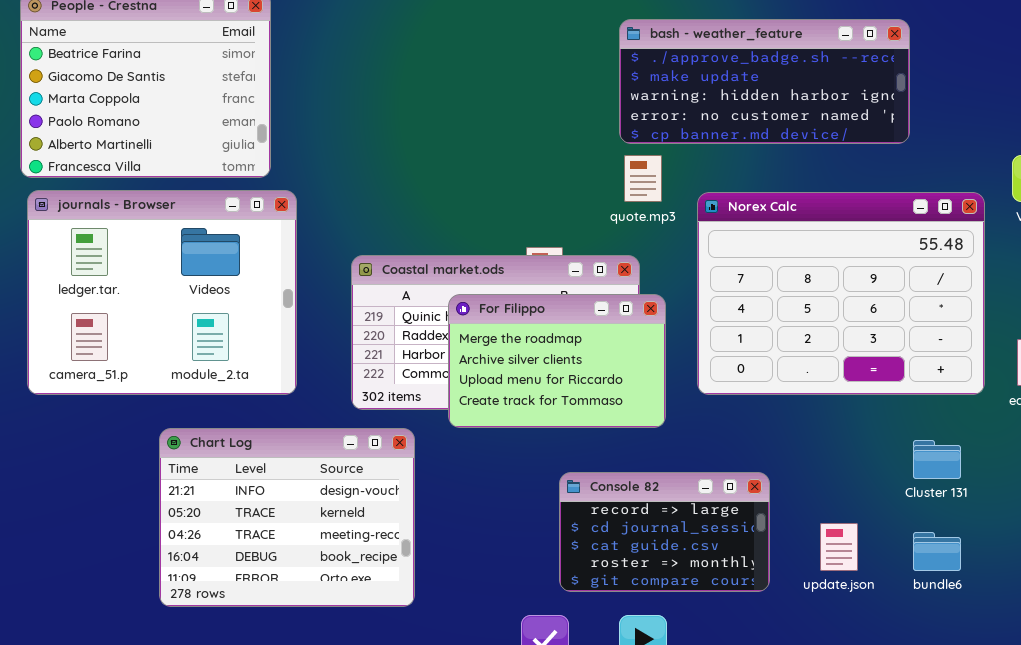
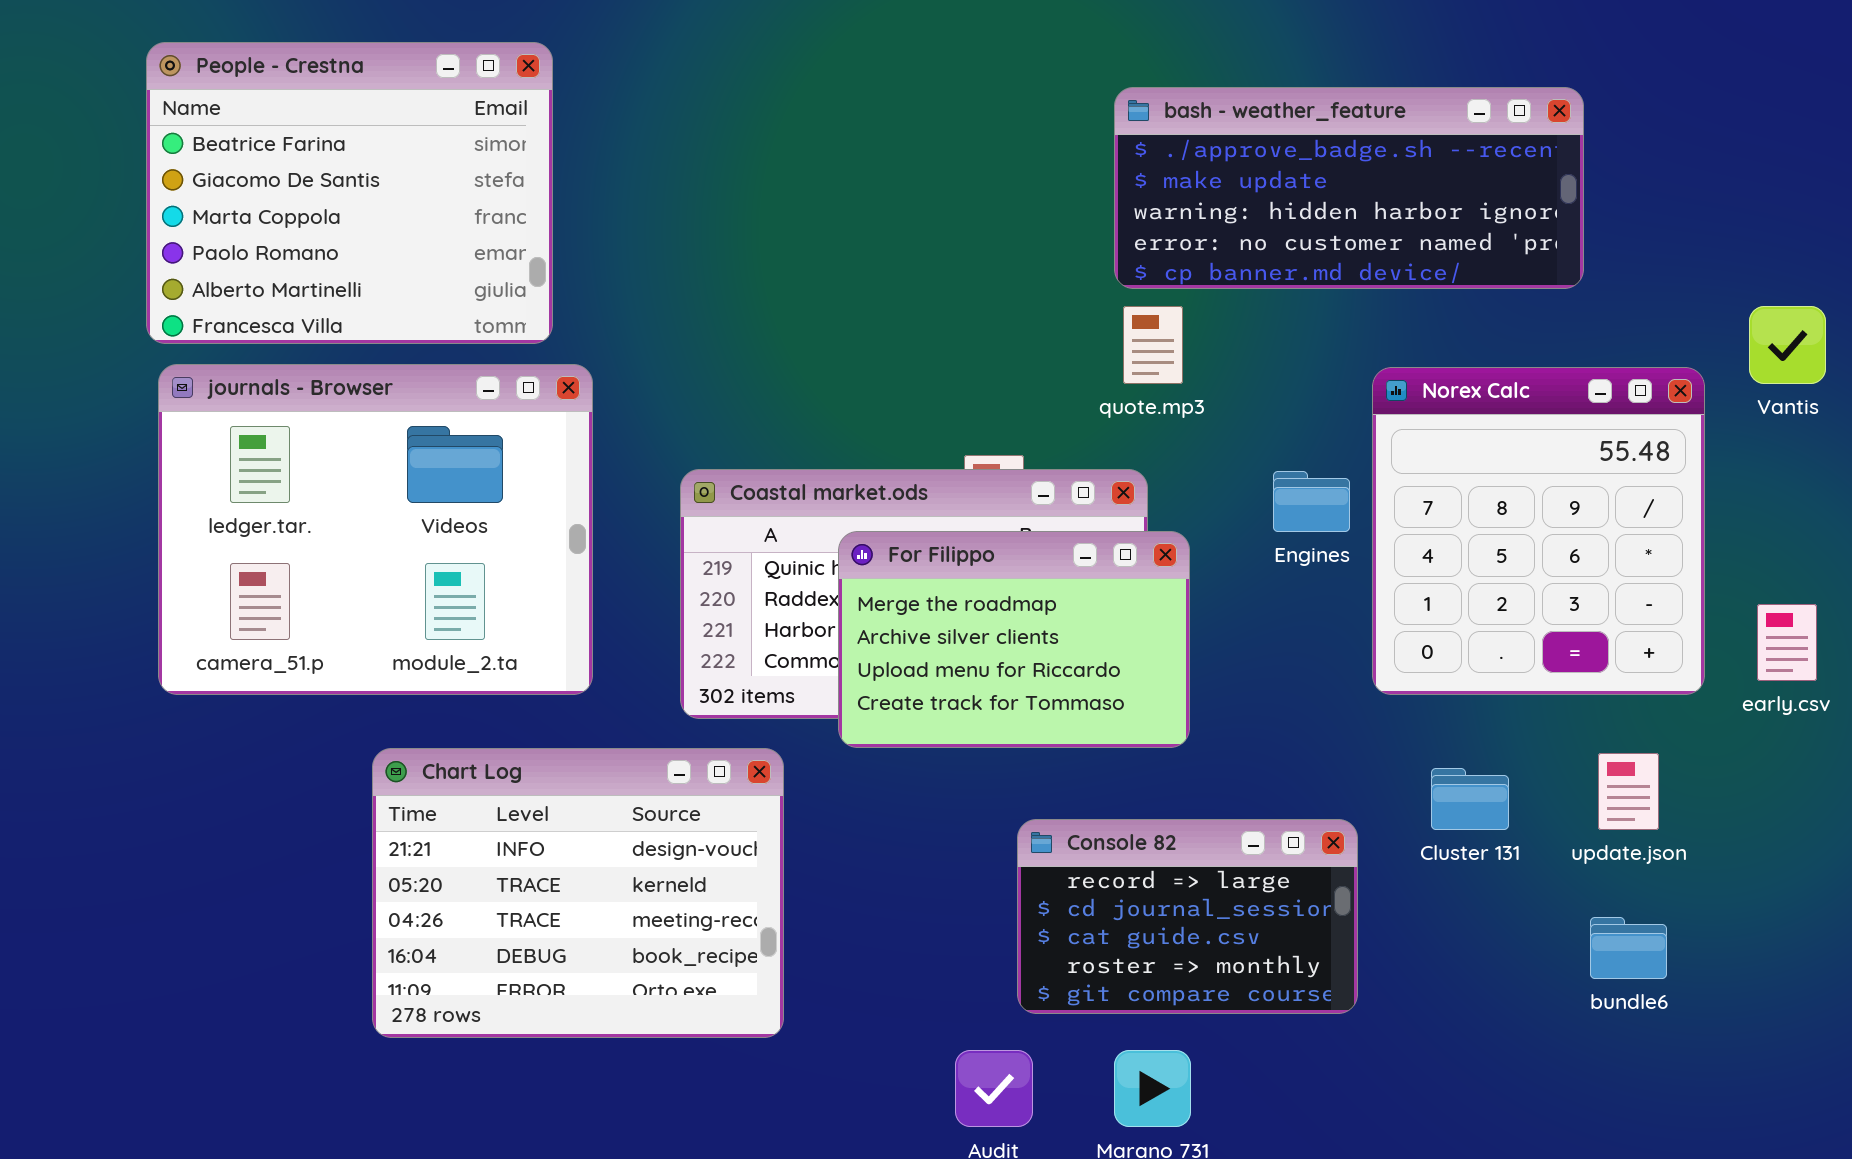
Norex Calc: [697,192,985,395] -> [1372,367,1705,695], resized
Cluster 131: [913,440,961,479] -> [1431,768,1509,830], moved
update.json: [820,523,858,571] -> [1598,753,1659,830], moved

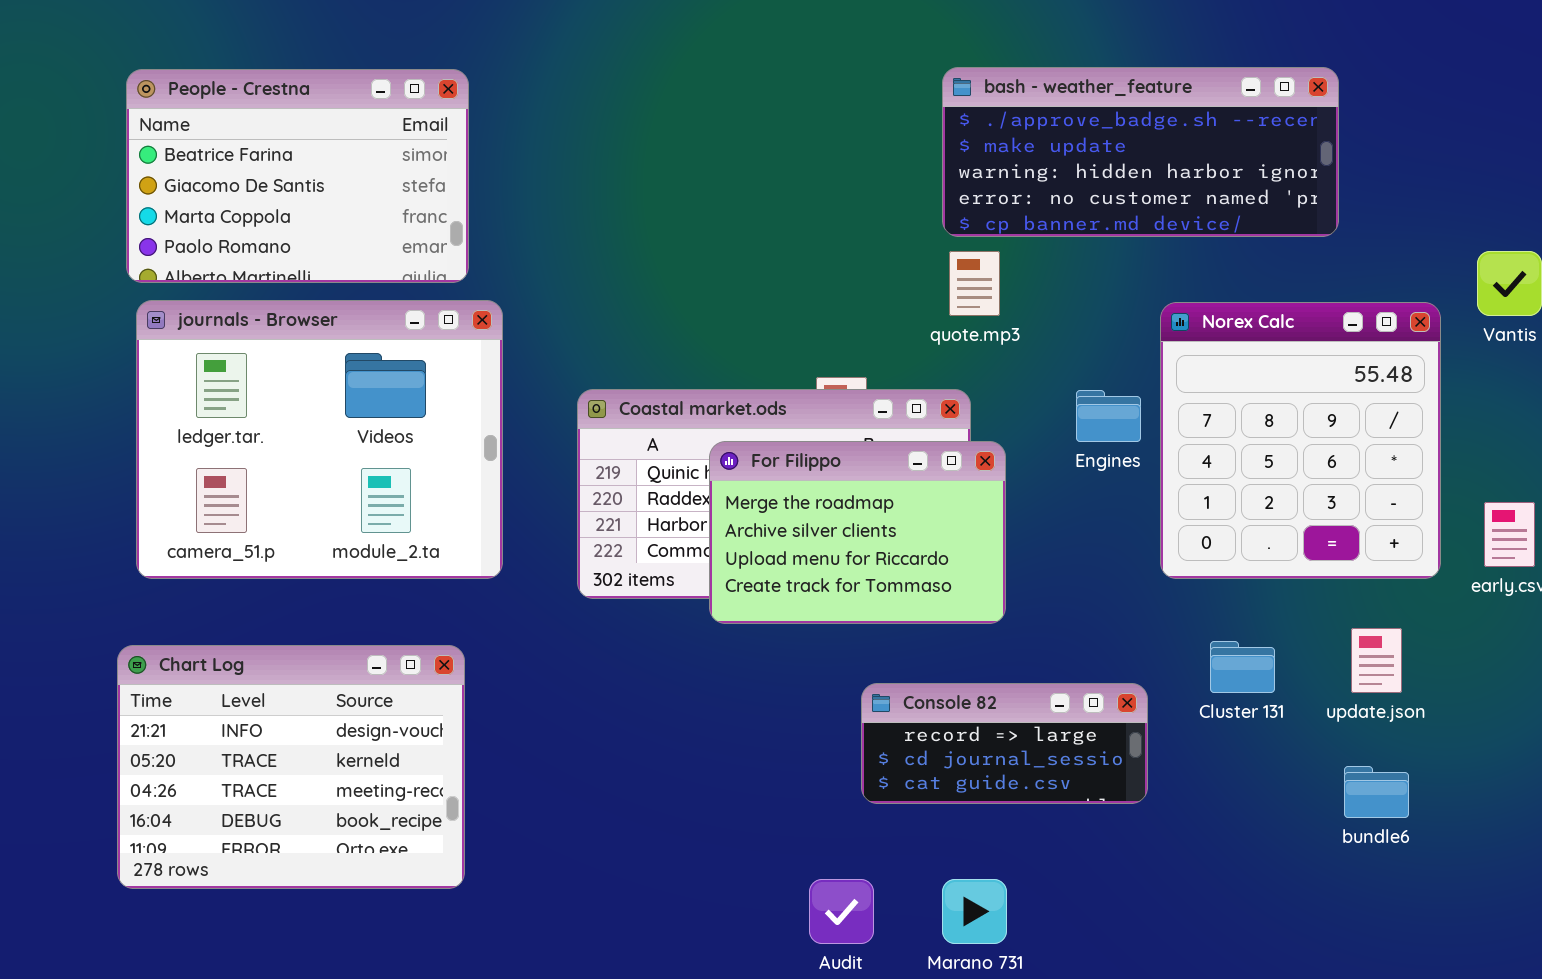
People - Crestna: [146,42,553,344] -> [126,69,469,283], resized
Chart Log: [372,748,784,1038] -> [117,645,465,889], moved
Console 82: [1017,819,1358,1014] -> [861,683,1148,804], resized

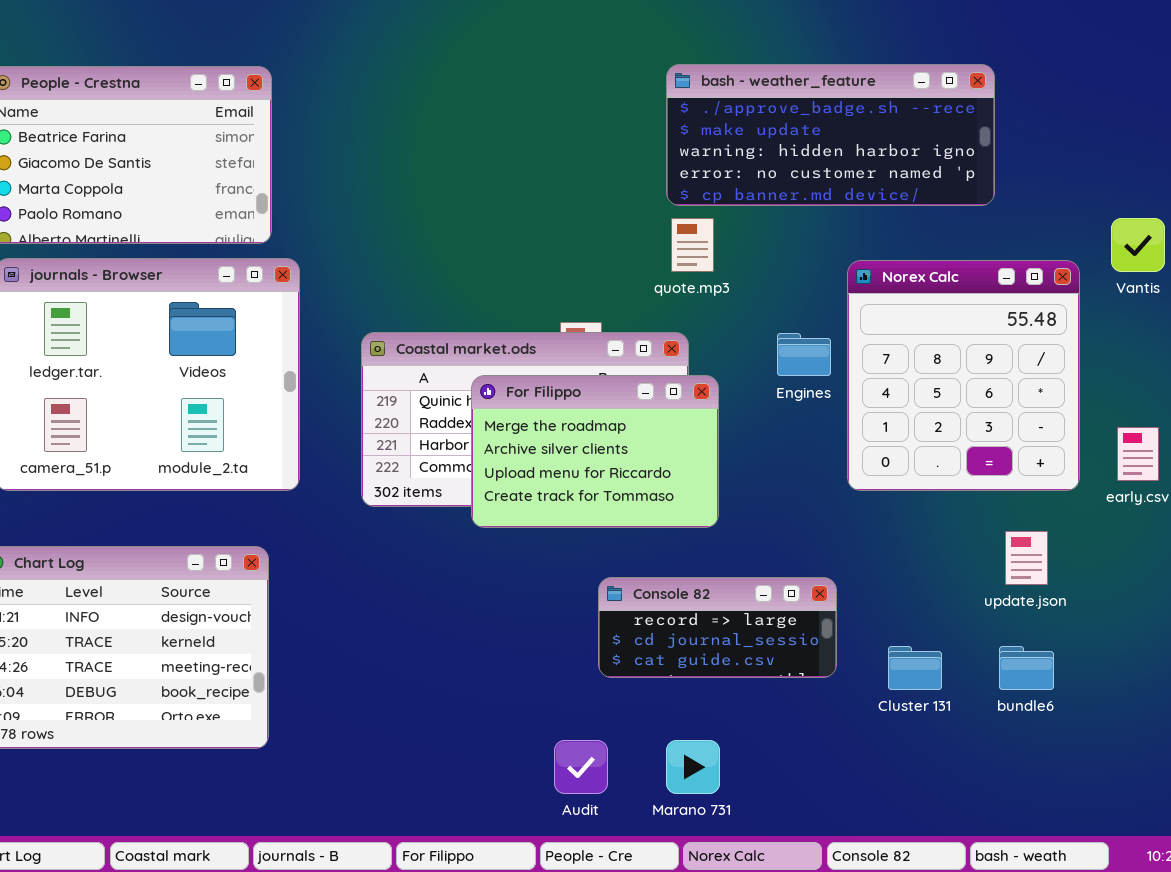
Cluster 131: [1210,641,1275,693] -> [888,646,942,690], moved

